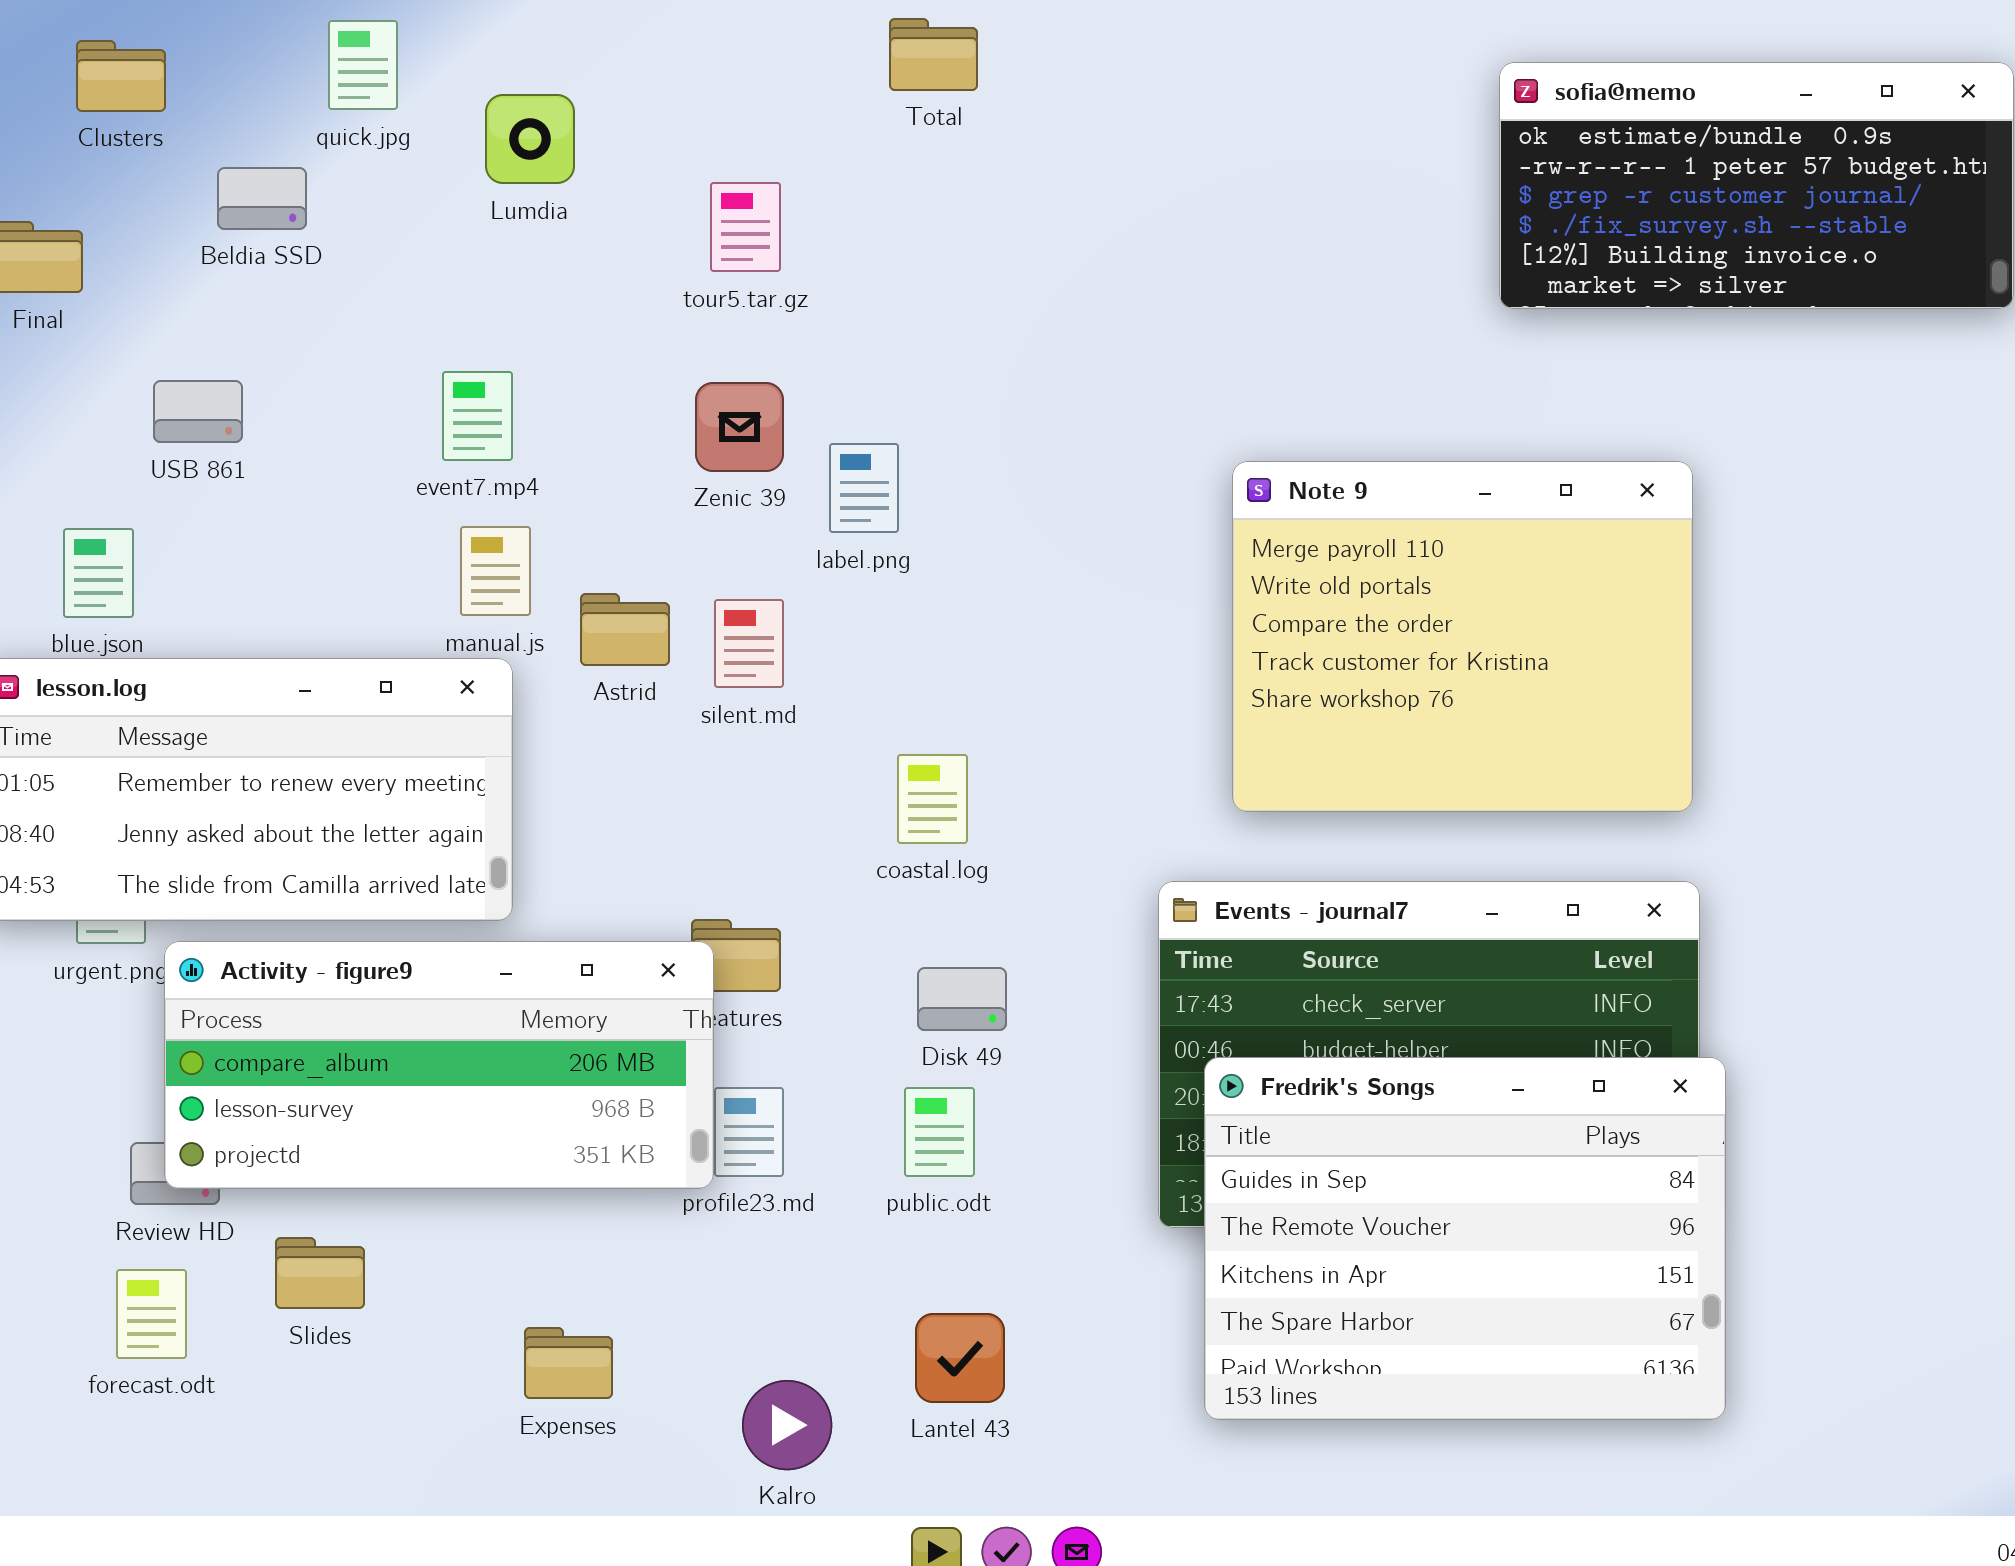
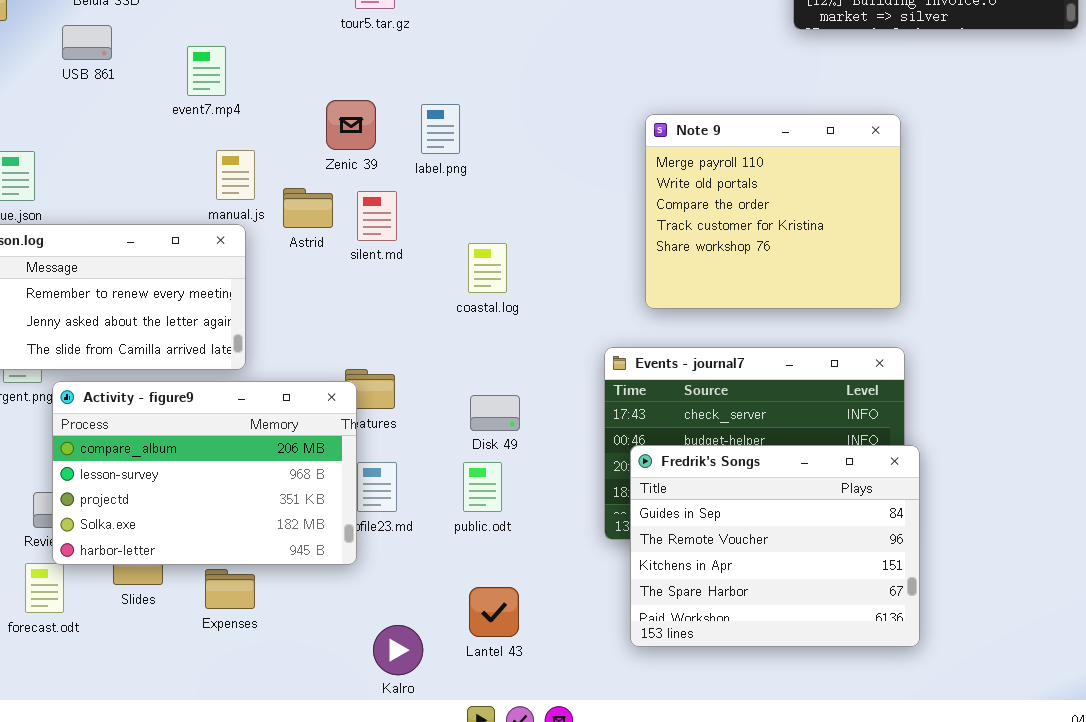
event7.mp4: [442,371,513,461] -> [187,46,226,96], moved
USB 861: [153,380,243,443] -> [62,25,112,60], moved
Zenic 39: [695,382,784,472] -> [326,100,376,150], moved
coastal.log: [897,754,968,844] -> [468,243,507,293], moved
Activity - figure9: [164,941,714,1189] -> [52,381,357,565], resized
Expenses: [524,1327,613,1399] -> [205,569,255,609], moved

